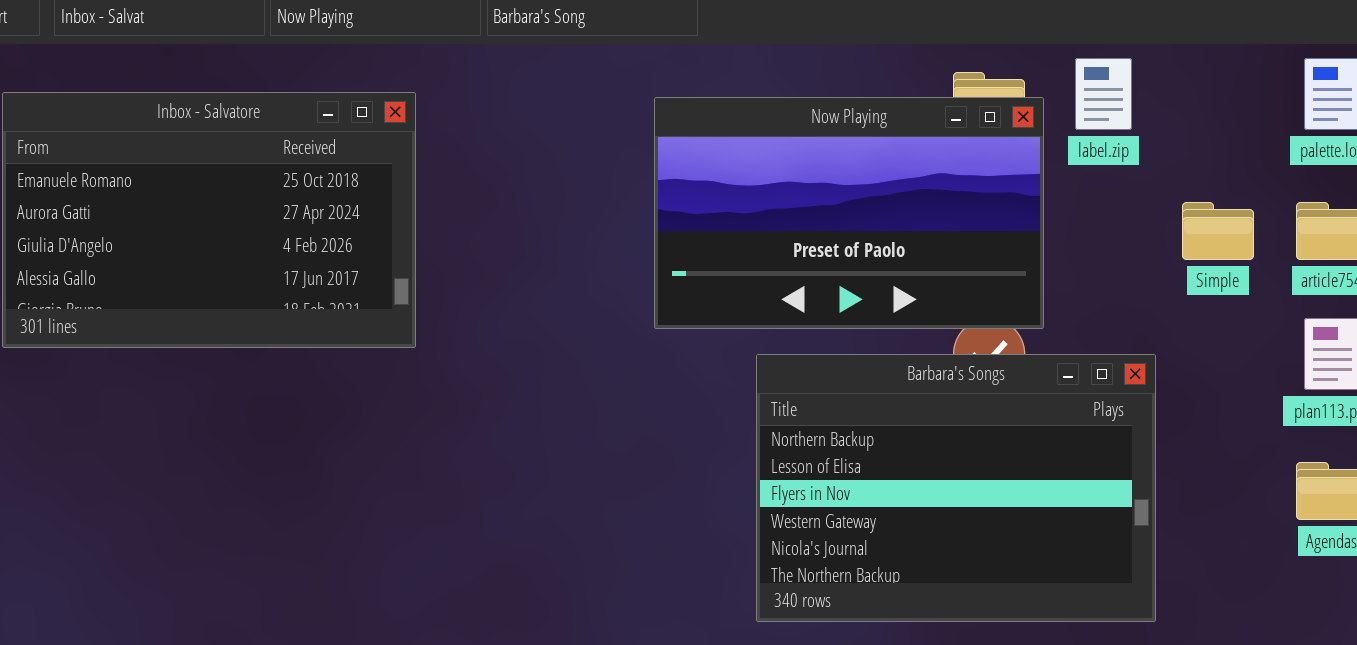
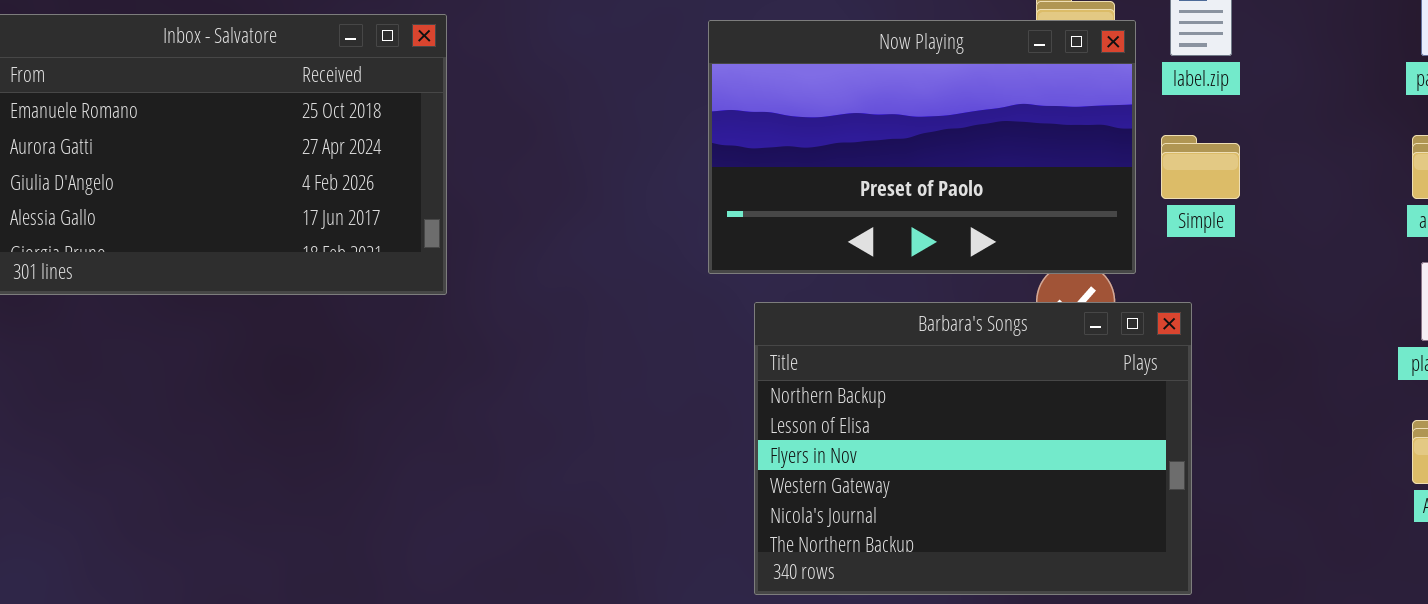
Simple: [1182,202,1254,260] -> [1161,135,1240,199], moved
Barbara's Songs: [756,354,1156,622] -> [754,302,1192,595], moved

